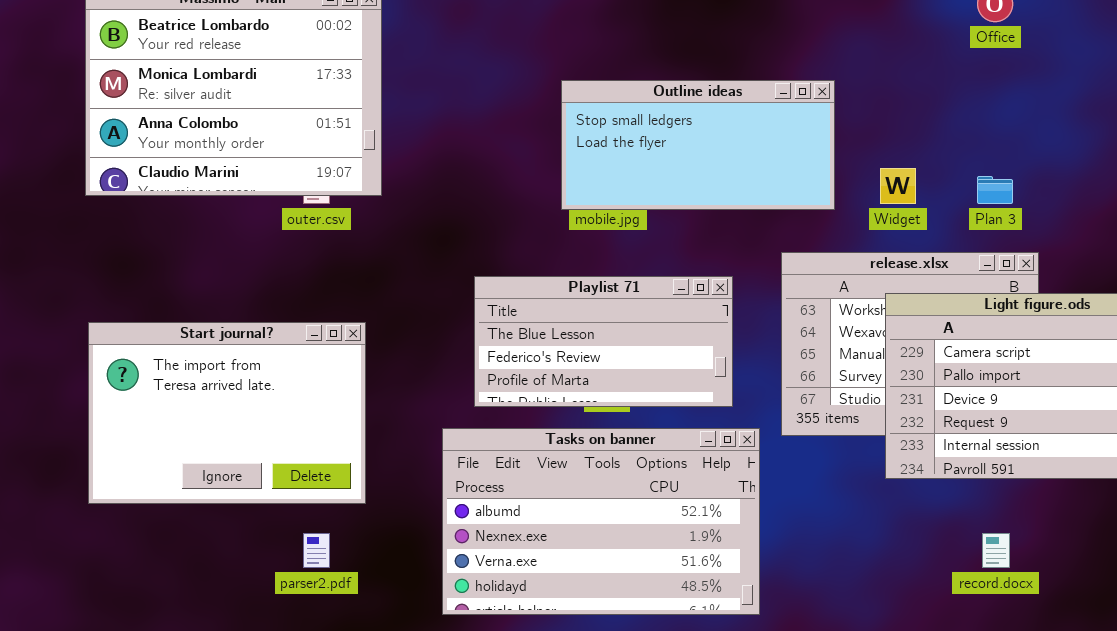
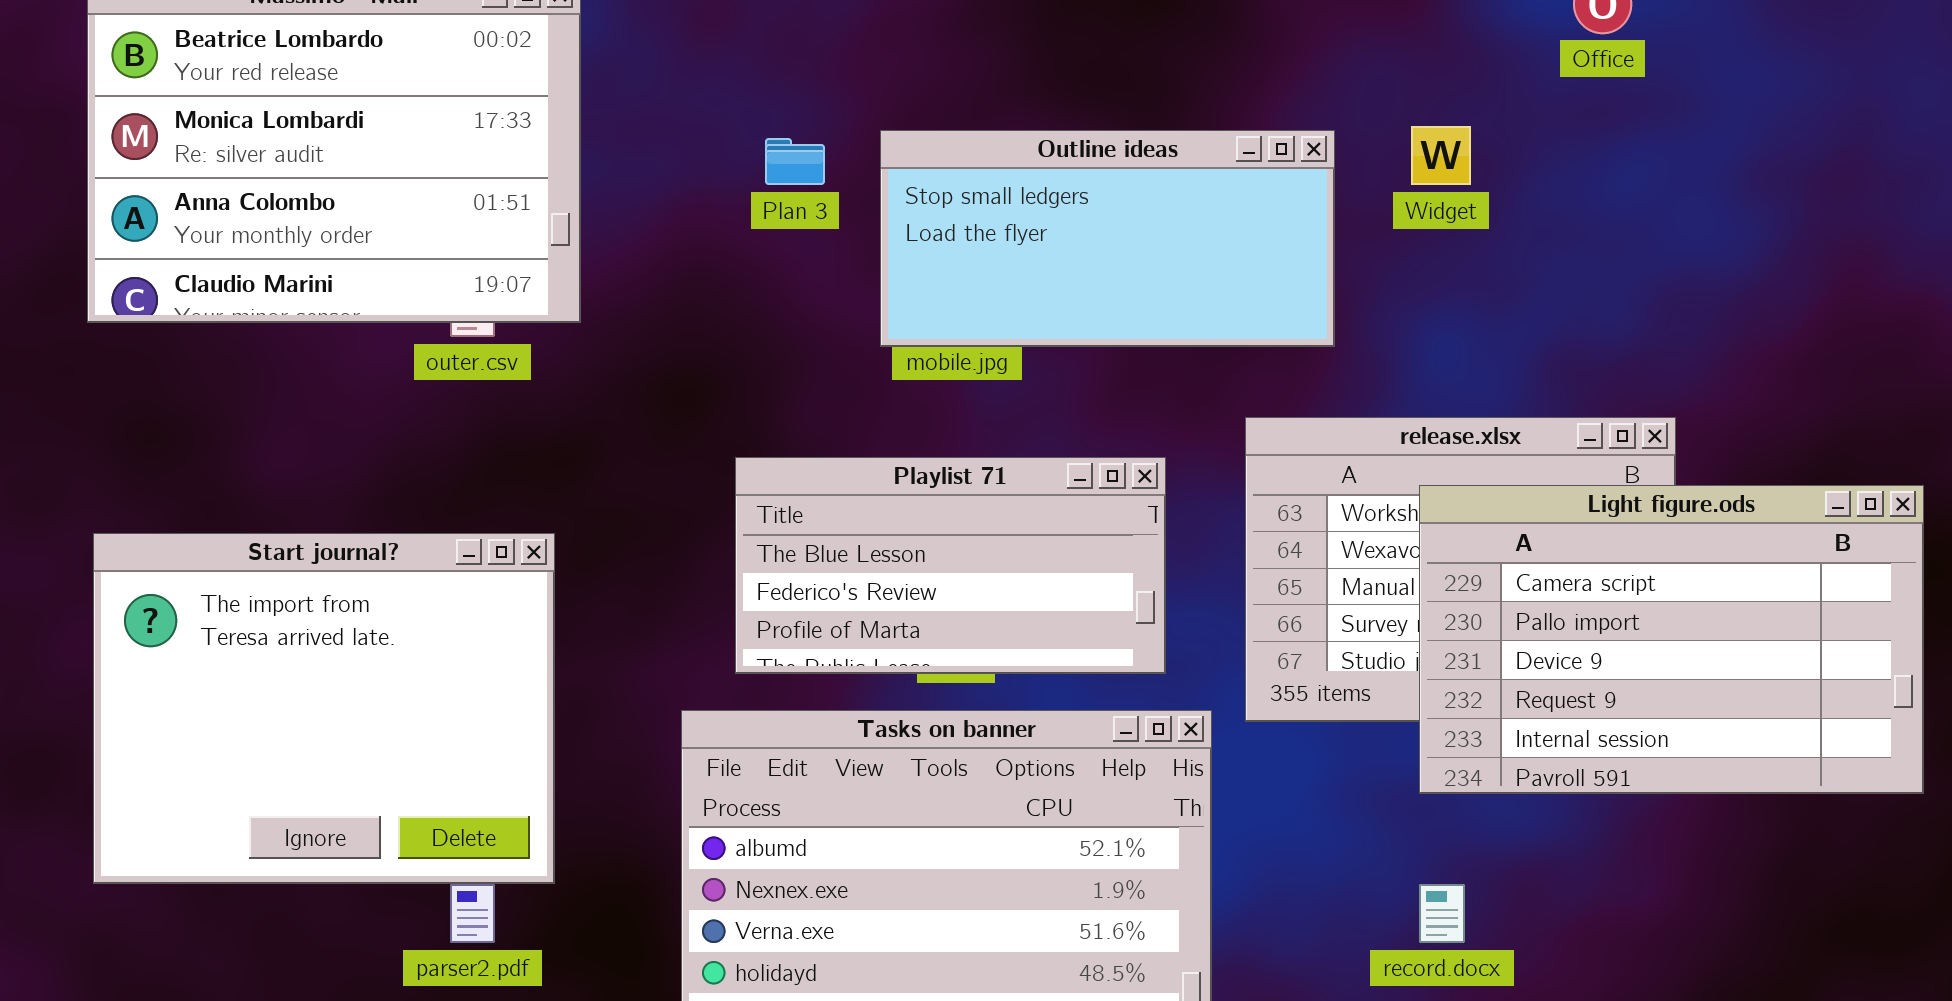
Widget: [880,168,916,204] -> [1411,126,1471,185], moved
Plan 3: [977,176,1013,204] -> [765,138,825,185], moved
Start journal?: [88,322,366,504] -> [93,533,555,884], resized
record.docx: [982,533,1010,568] -> [1419,884,1465,943], moved

